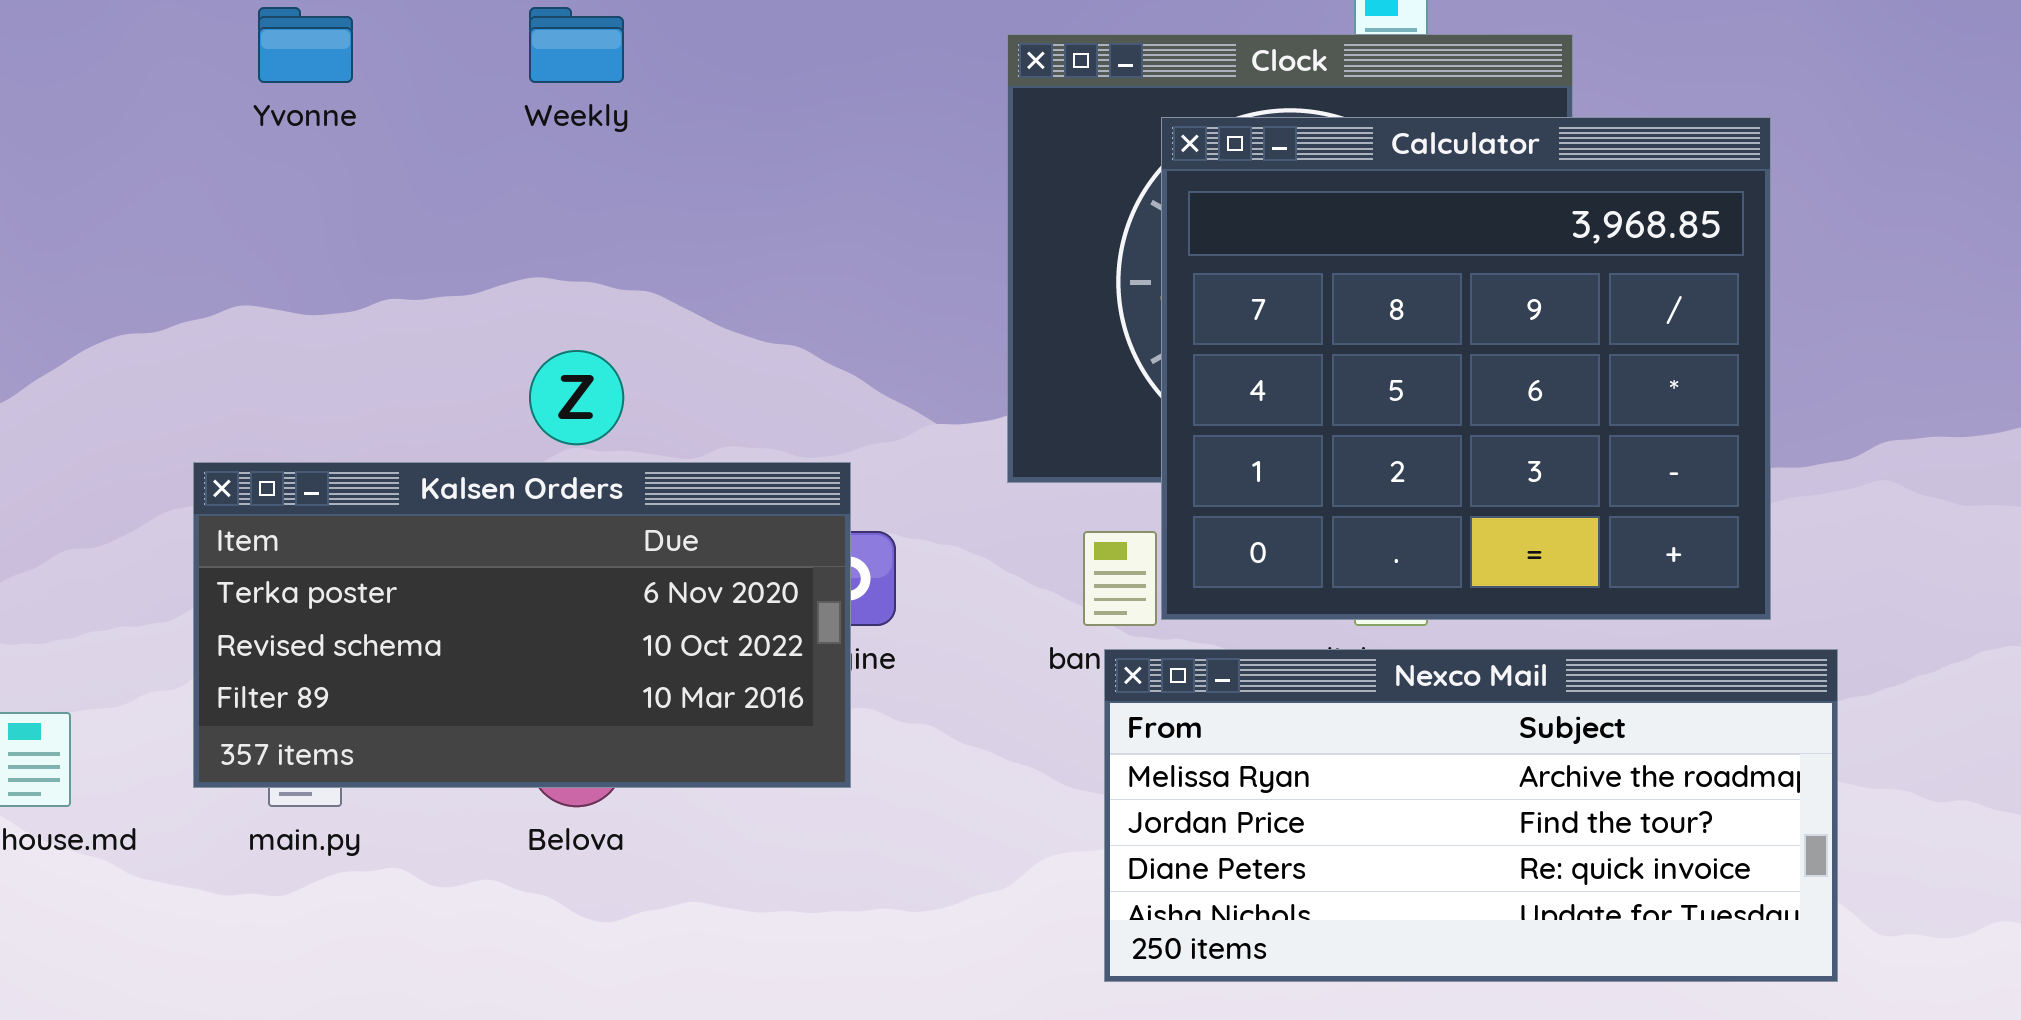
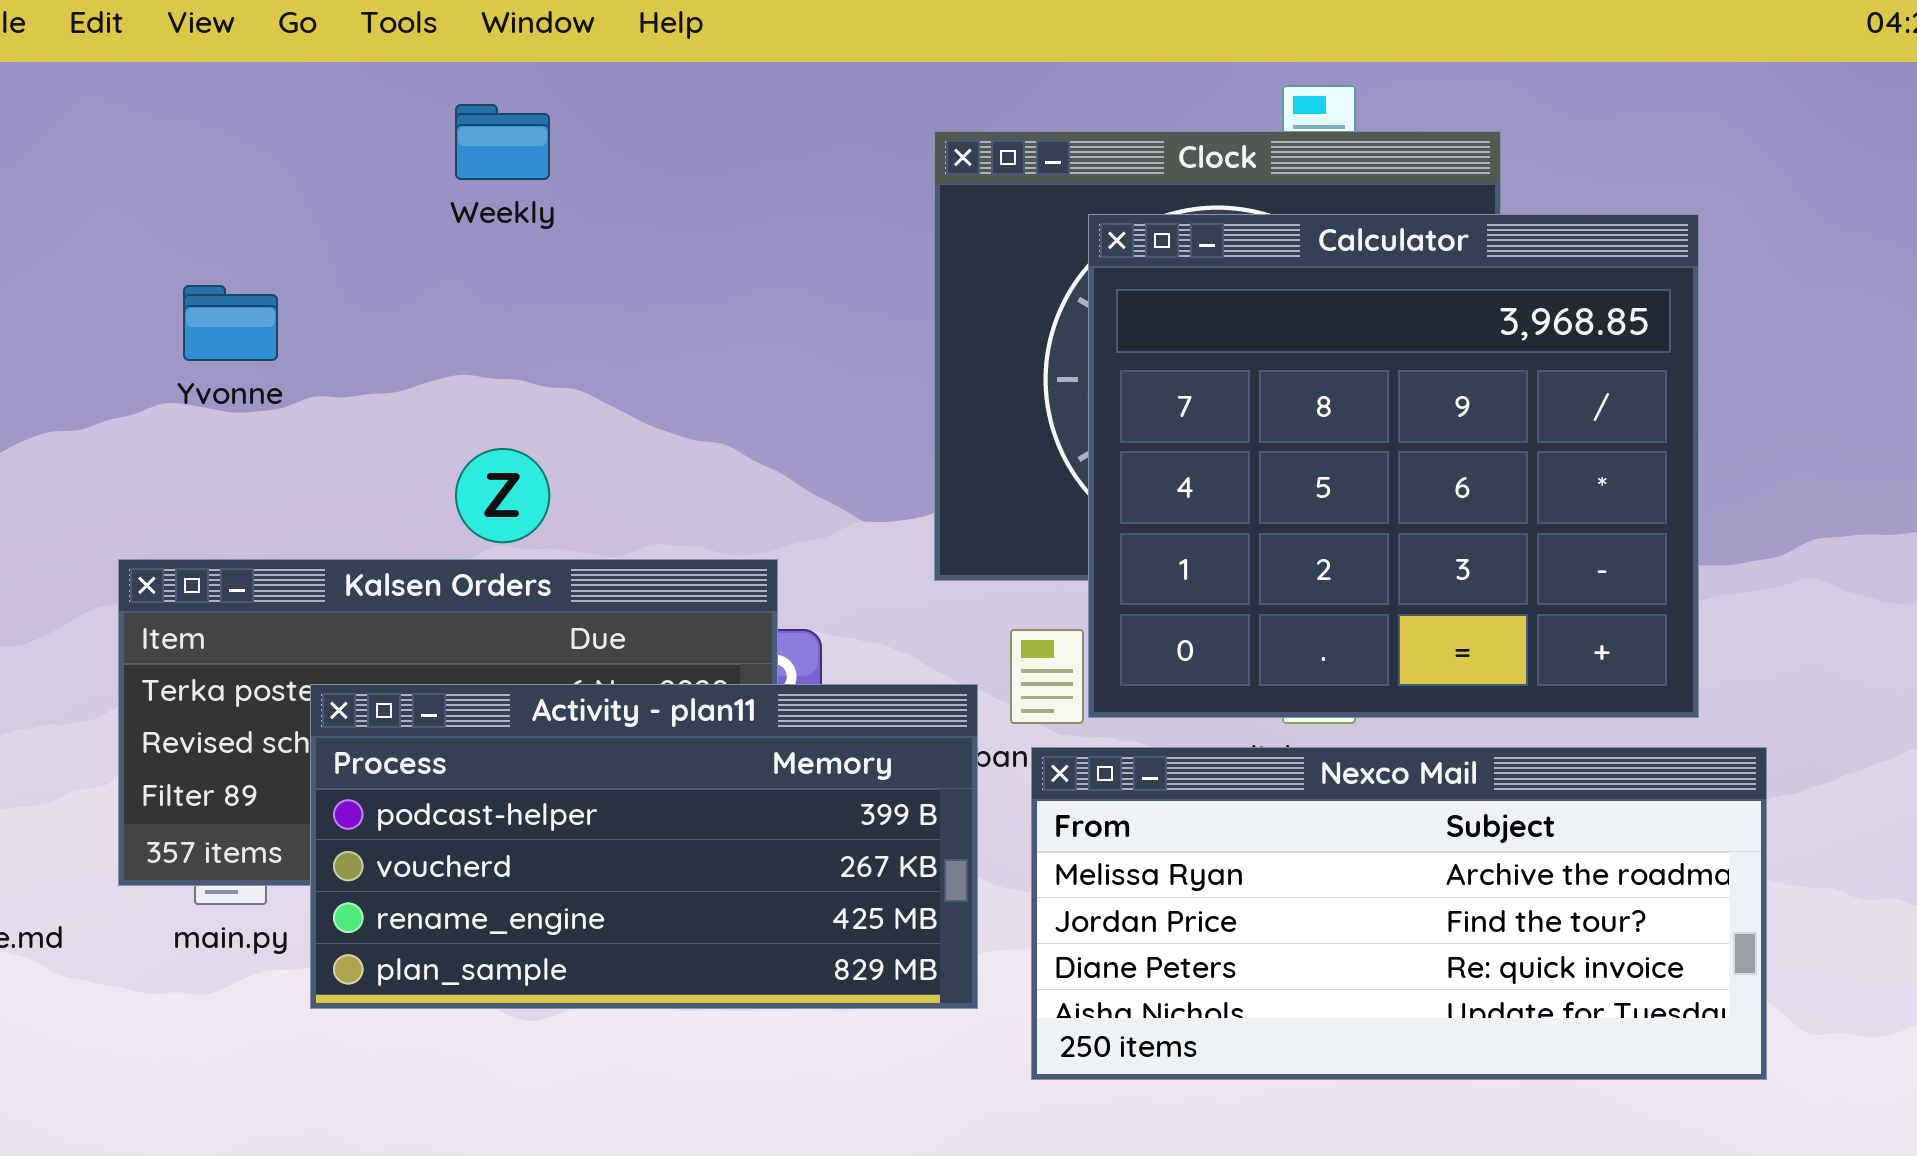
Yvonne: [258,7,353,83] -> [183,285,278,361], moved
Activity - plan11: none -> [310,684,978,1009], opened

